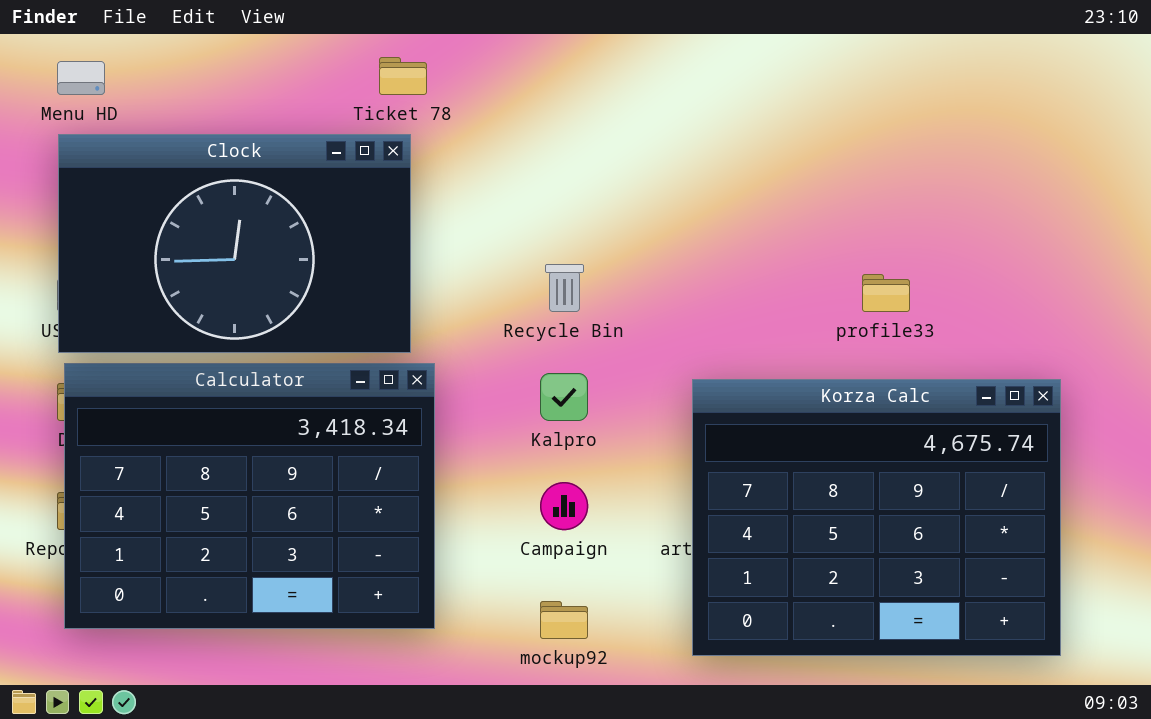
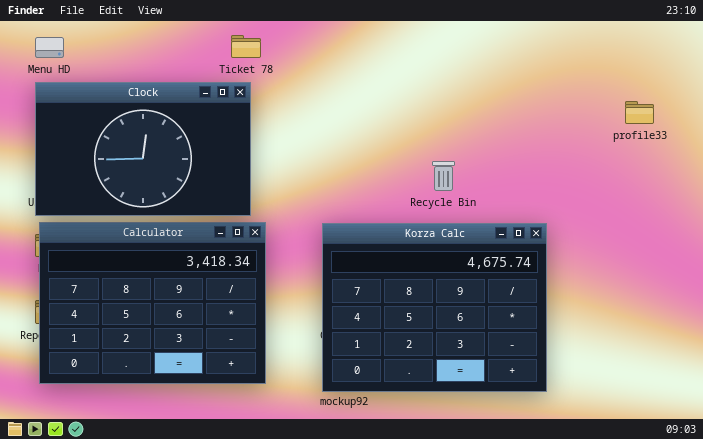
Recycle Bin: [545,264,584,312] -> [432,161,455,191], moved
profile33: [862,274,910,312] -> [625,101,654,124], moved
Korza Calc: [692,379,1061,656] -> [322,223,547,392], moved

